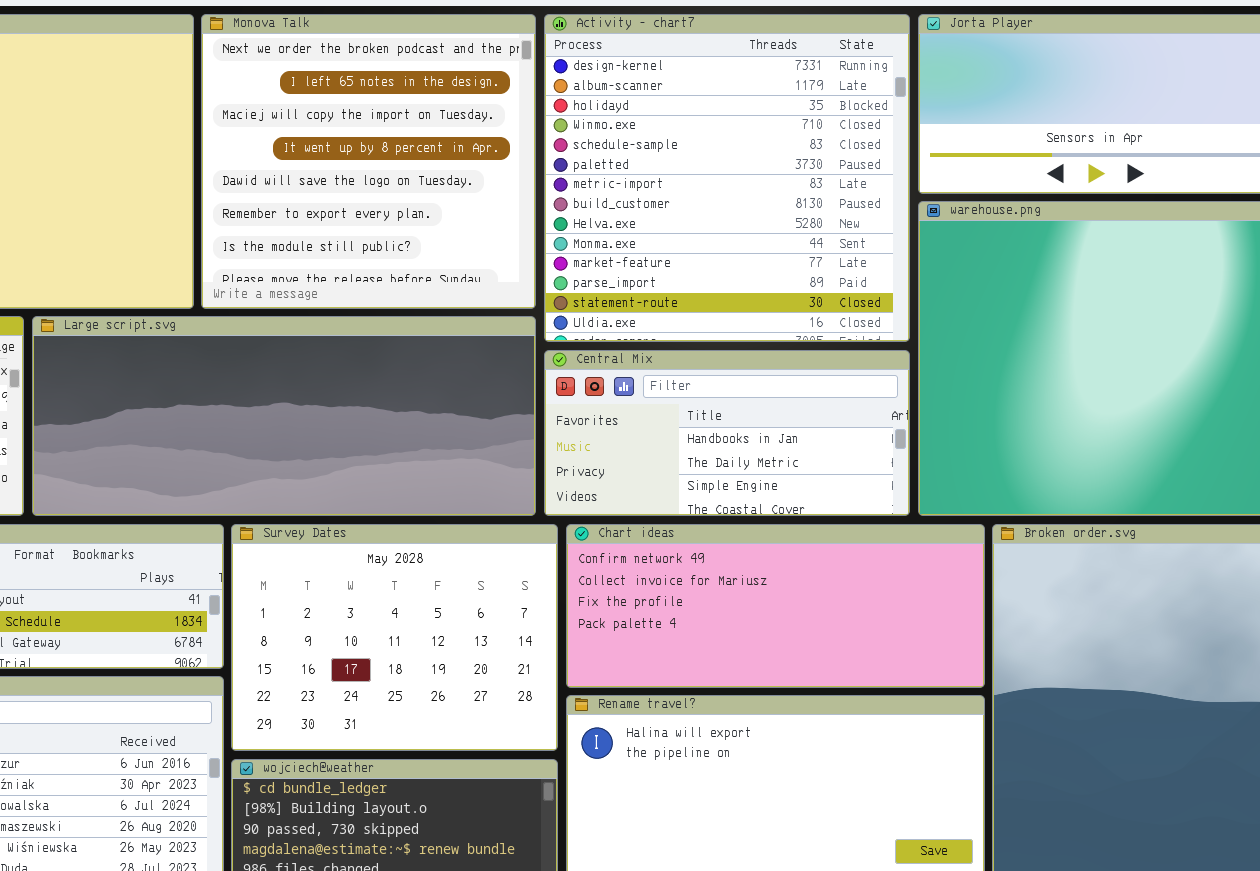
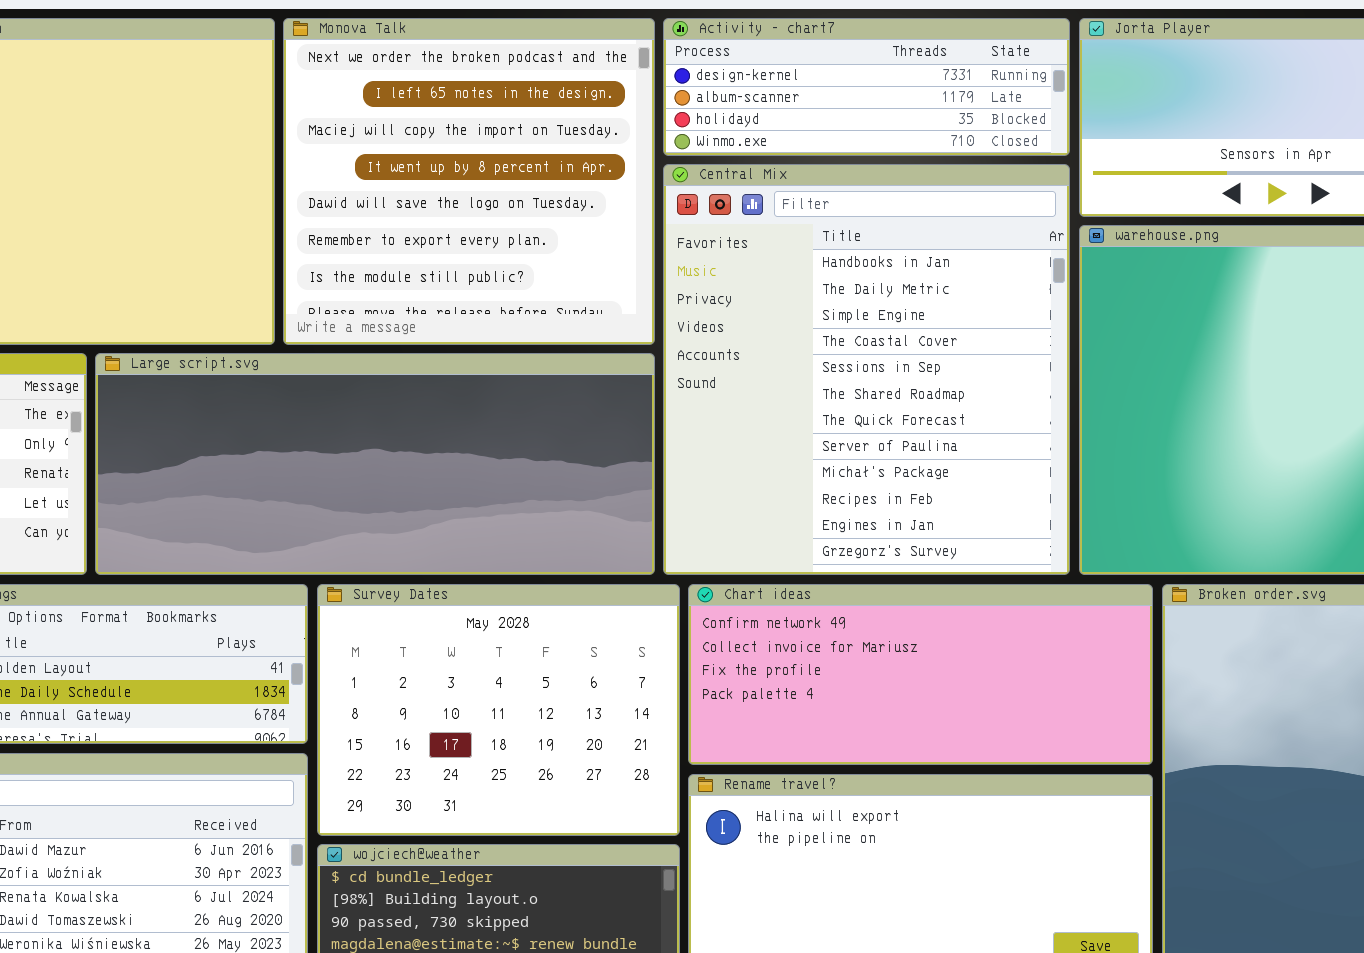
Activity - chart7: [544,14,910,342] -> [663,18,1070,156], resized
Central Mix: [544,350,910,516] -> [663,164,1070,575], resized

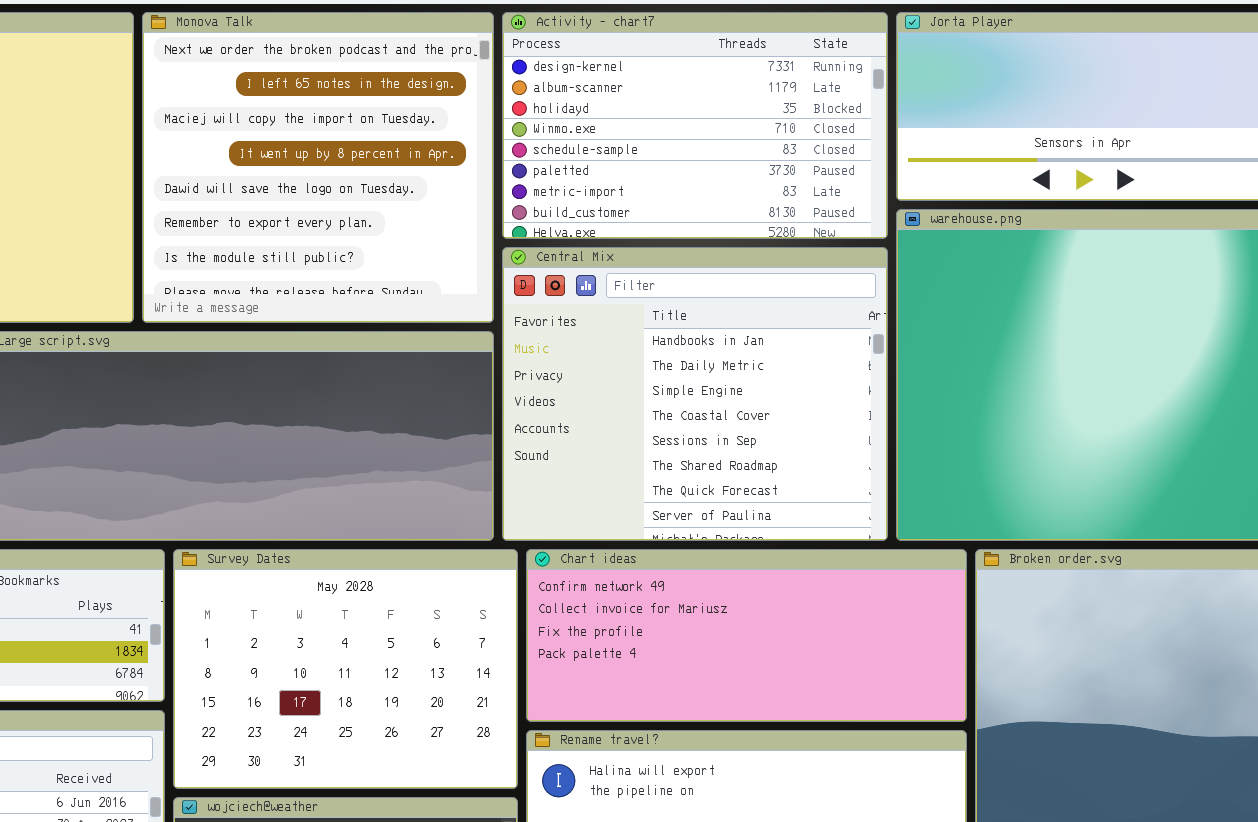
Activity - chart7: [663,18,1070,156] -> [502,12,888,239], resized
Central Mix: [663,164,1070,575] -> [502,247,888,541], resized

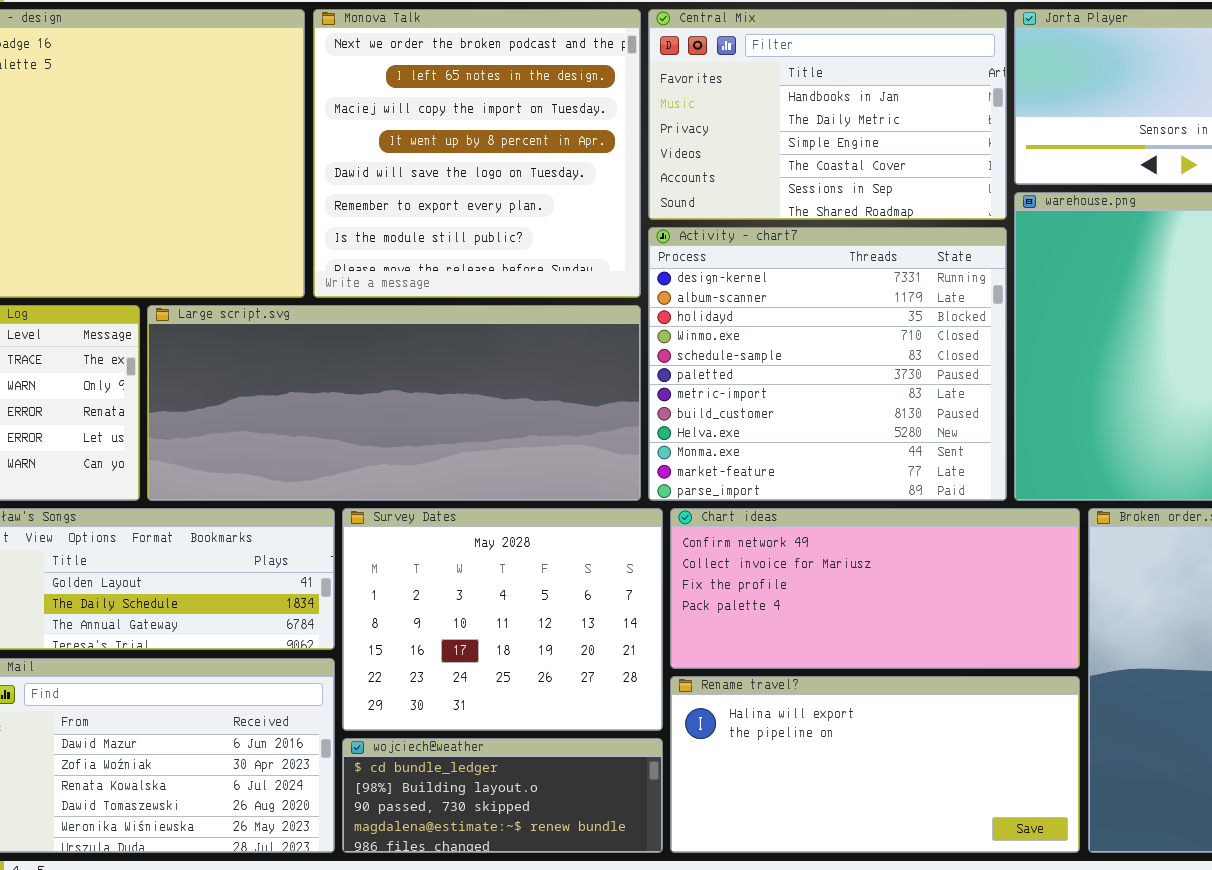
Activity - chart7: [502,12,888,239] -> [648,227,1007,501], moved, resized
Central Mix: [502,247,888,541] -> [648,9,1007,220], moved, resized

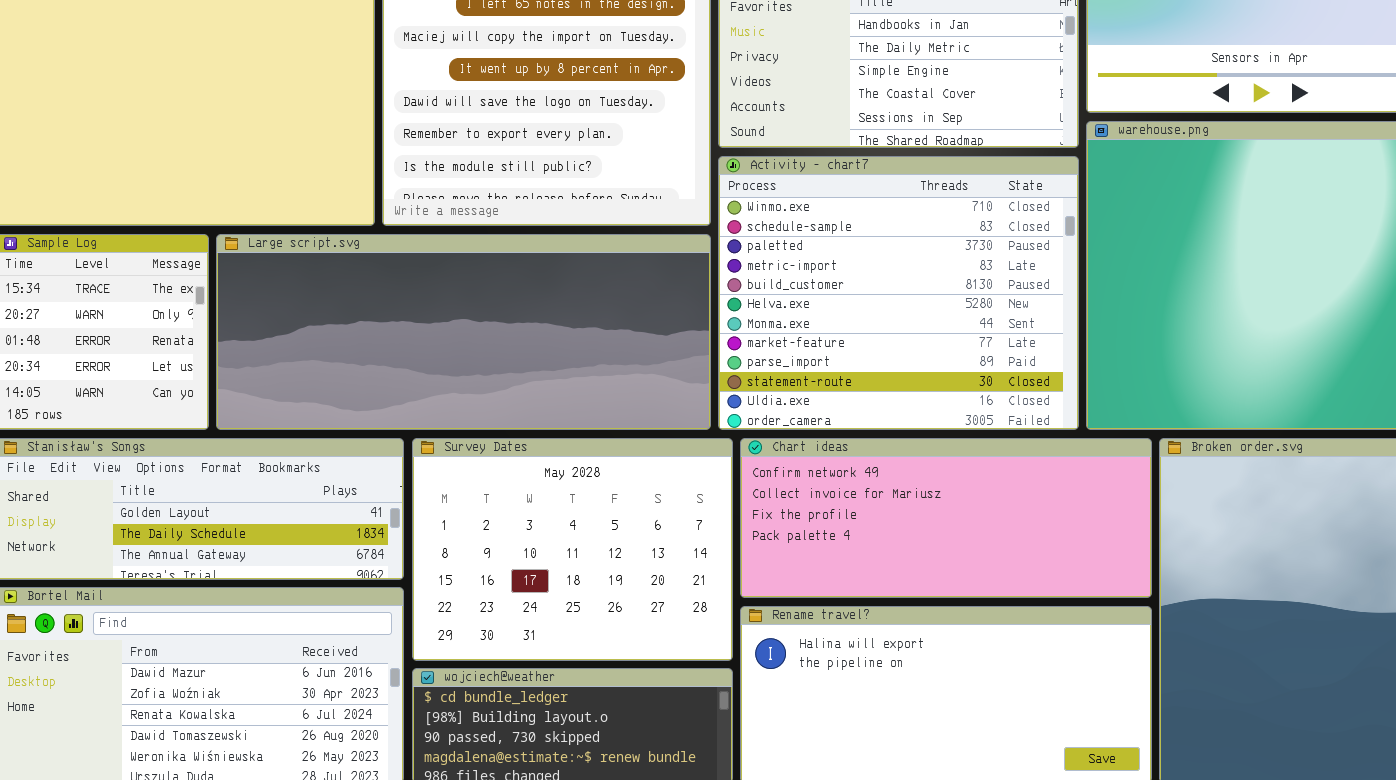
Activity - chart7: [648,227,1007,501] -> [718,156,1079,430], scrolled down 3 rows

